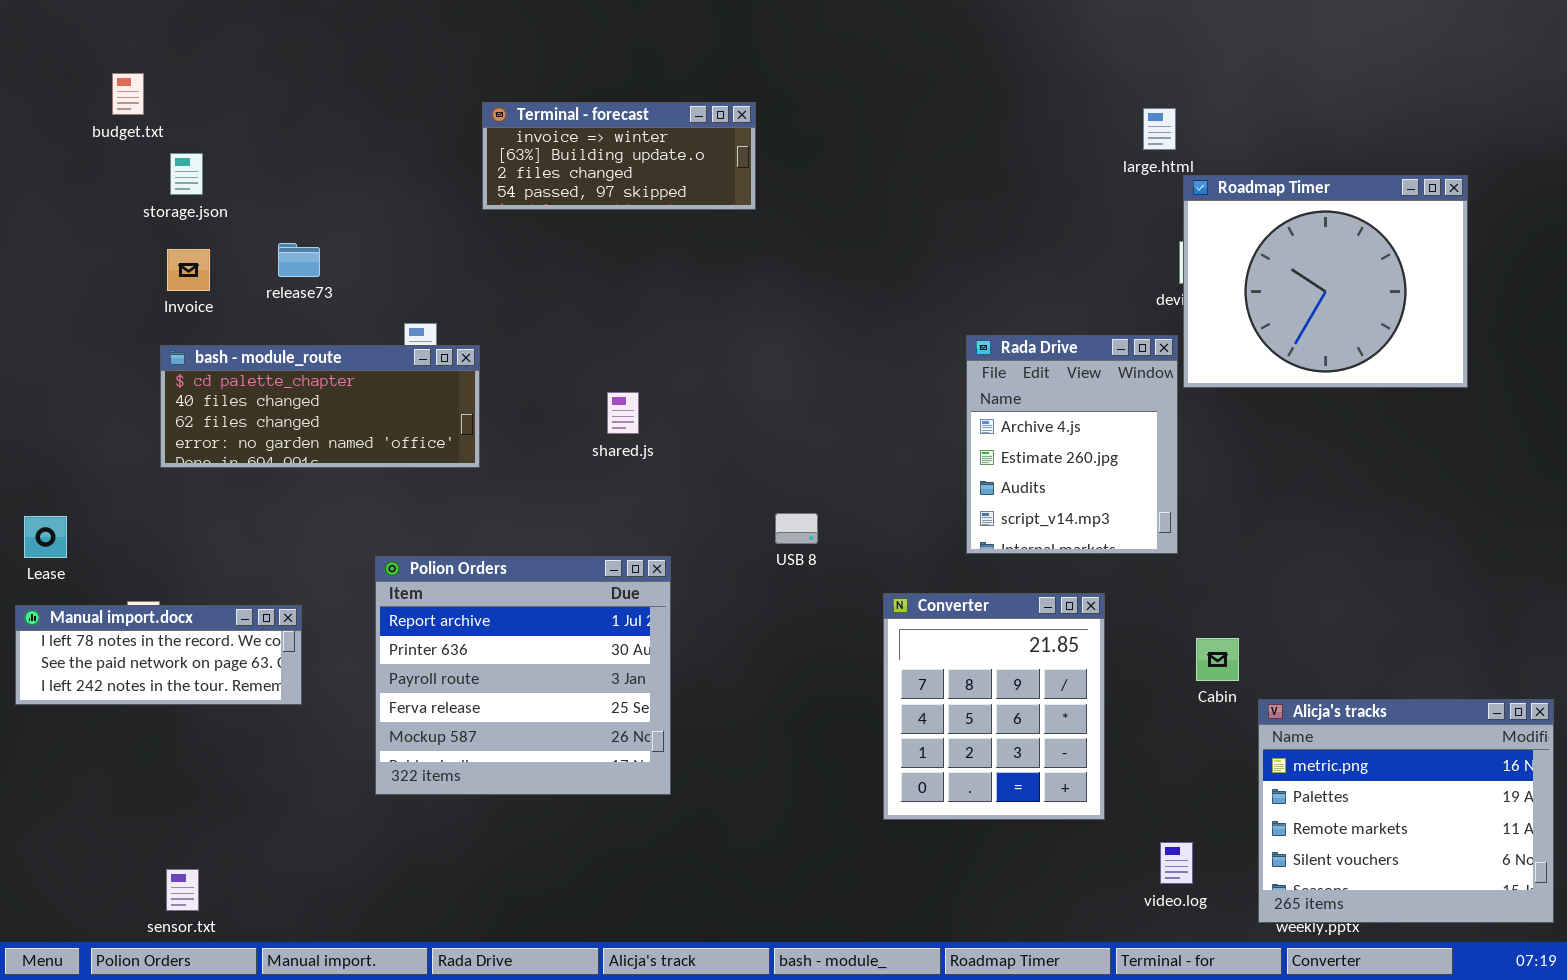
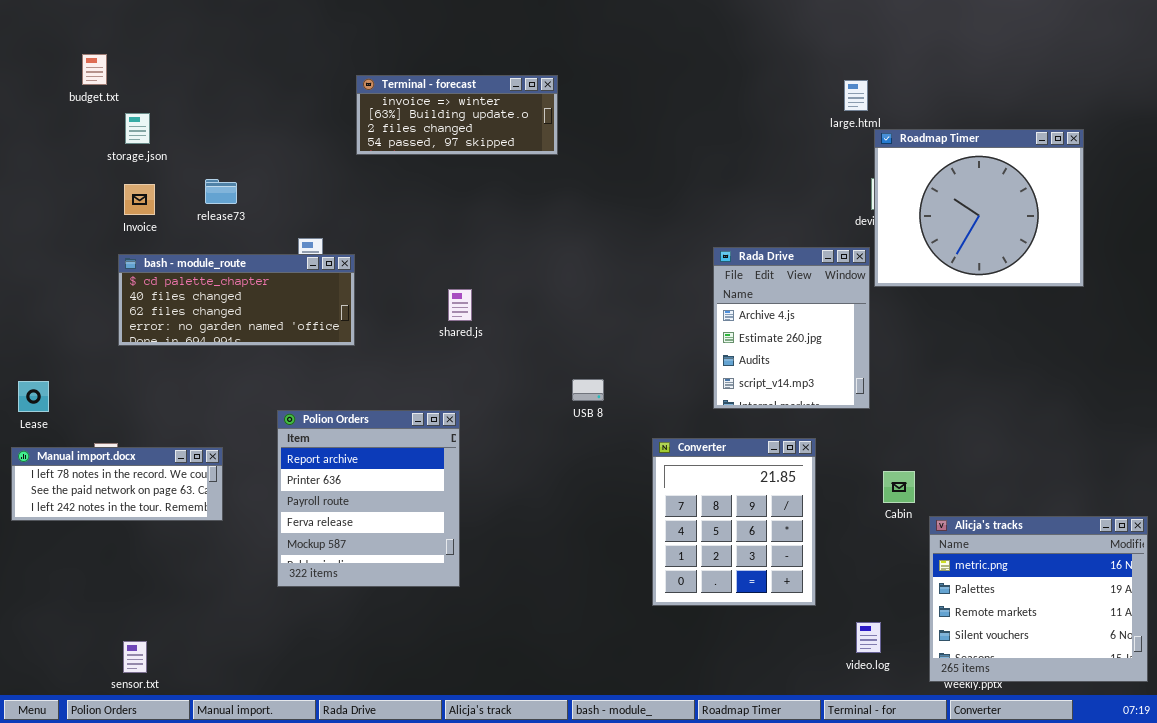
Polion Orders: [375,556,671,795] -> [277,410,460,587], resized

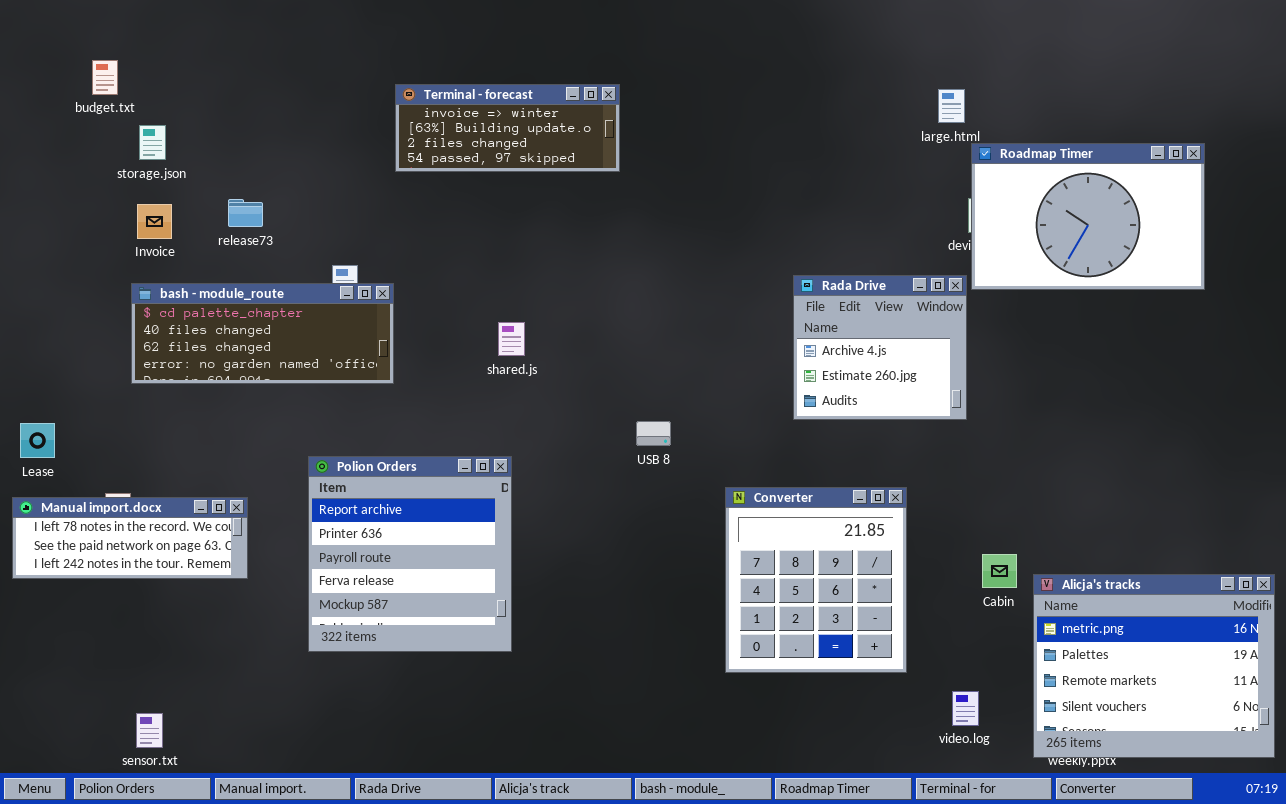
Roadmap Timer: [874,129,1084,287] -> [971,143,1205,290], resized
Rada Drive: [713,247,870,409] -> [793,275,967,420], resized
Cabin: [883,471,915,503] -> [982,554,1017,588], moved

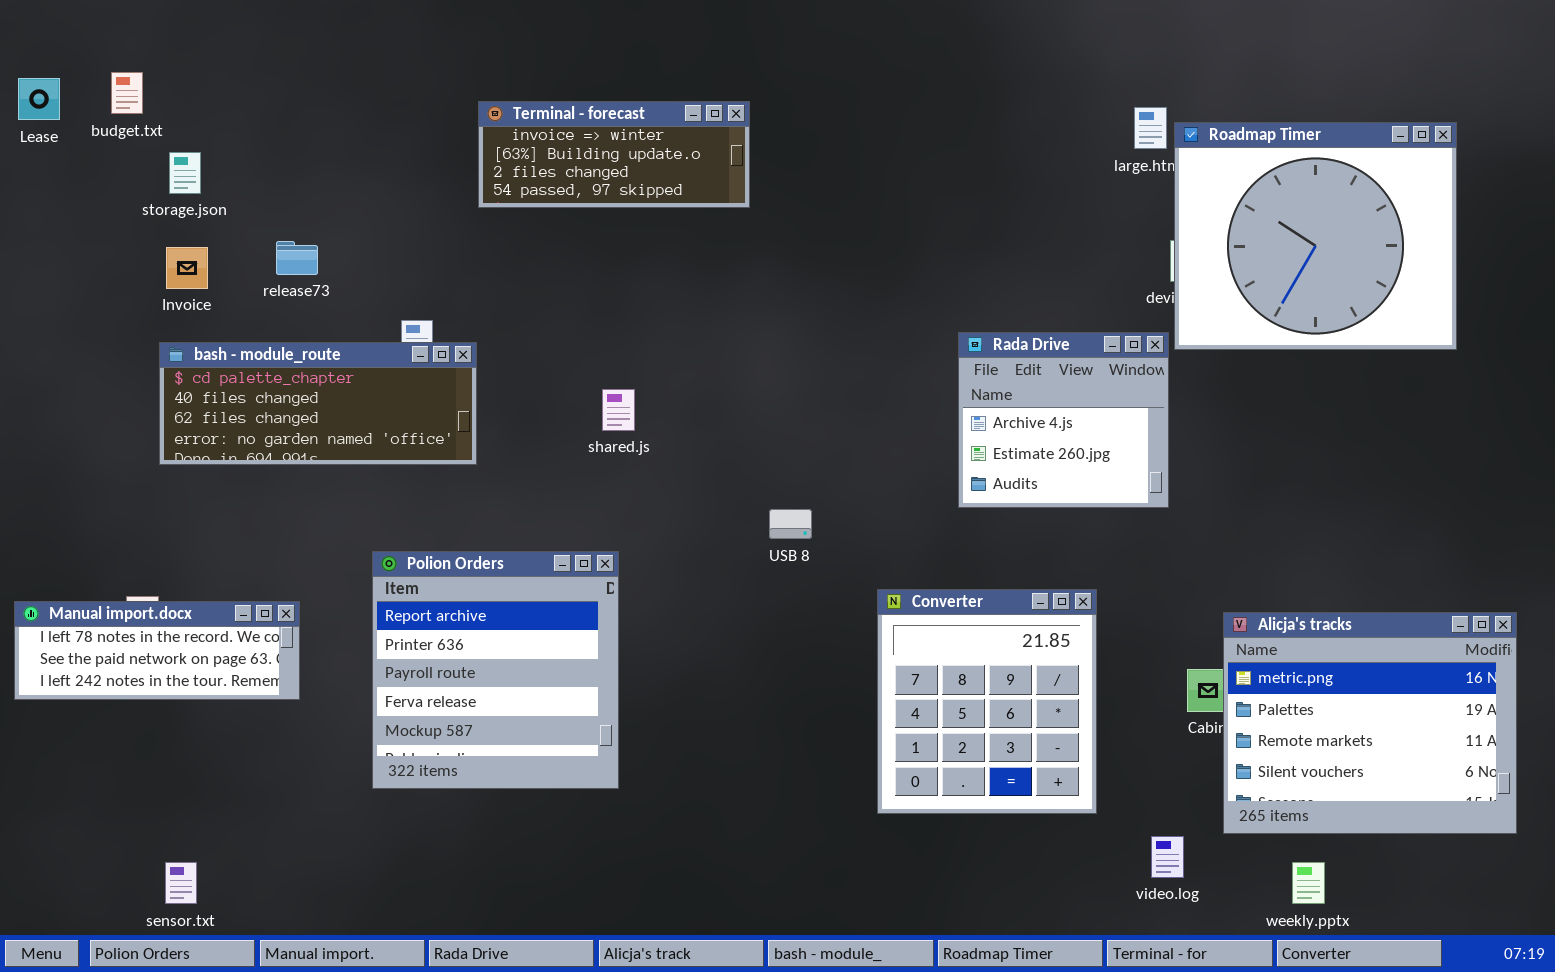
Roadmap Timer: [971,143,1205,290] -> [1174,122,1457,350], resized
Lease: [20,423,55,458] -> [18,78,60,120], moved
Alicja's tracks: [1033,574,1275,758] -> [1223,612,1517,834], moved

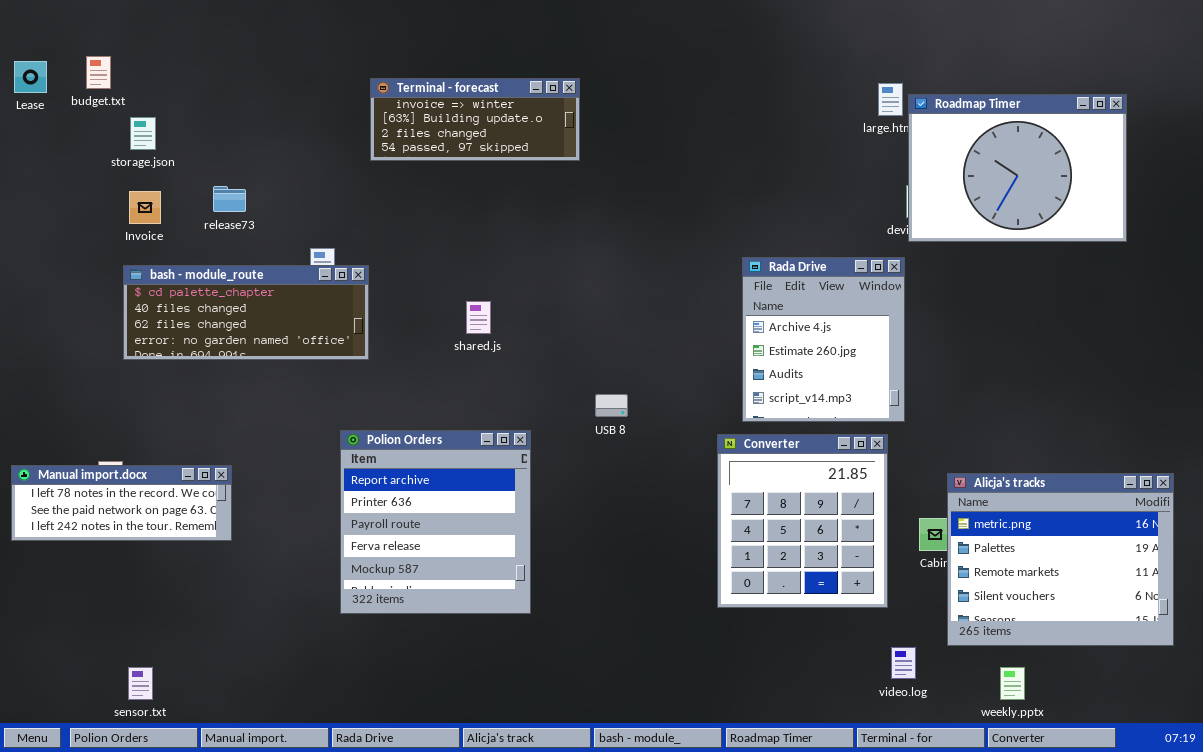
Roadmap Timer: [1174,122,1457,350] -> [908,94,1127,242], resized
Rada Drive: [958,332,1169,508] -> [742,257,905,422], resized
Polion Orders: [372,551,619,789] -> [340,430,531,614], moved
Converter: [877,589,1097,814] -> [717,434,888,608], moved

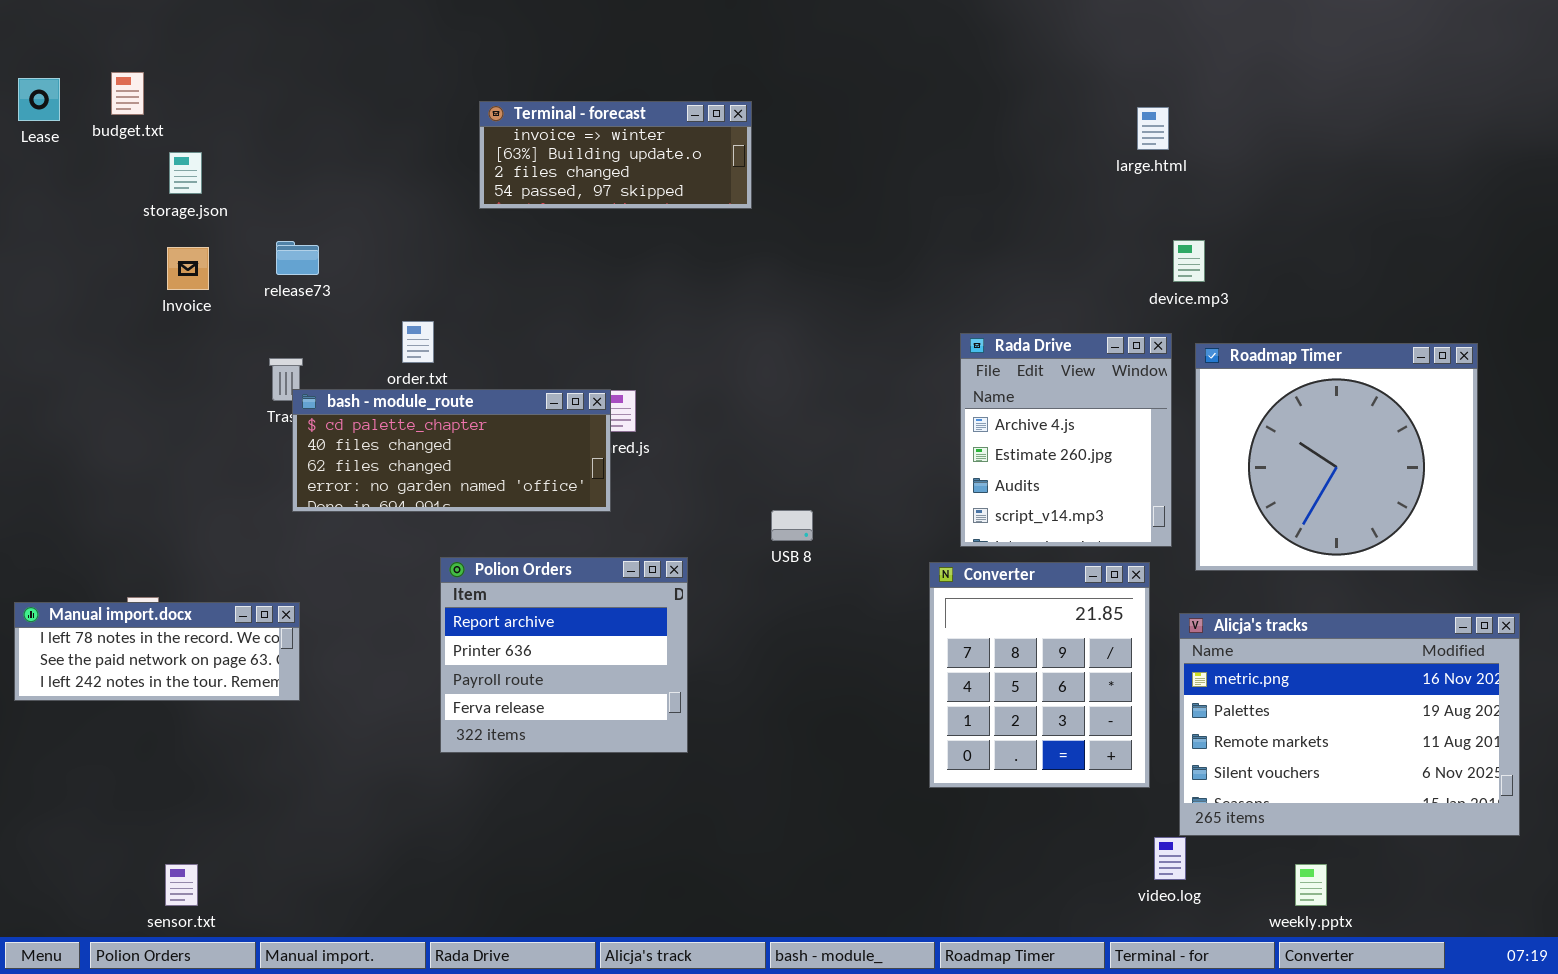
Roadmap Timer: [908,94,1127,242] -> [1195,343,1478,571], moved, resized
bash - module_route: [123,265,369,360] -> [292,389,611,512], moved
Polion Orders: [340,430,531,614] -> [440,557,688,753], resized
Alicja's tracks: [947,473,1174,646] -> [1179,613,1520,836], resized

